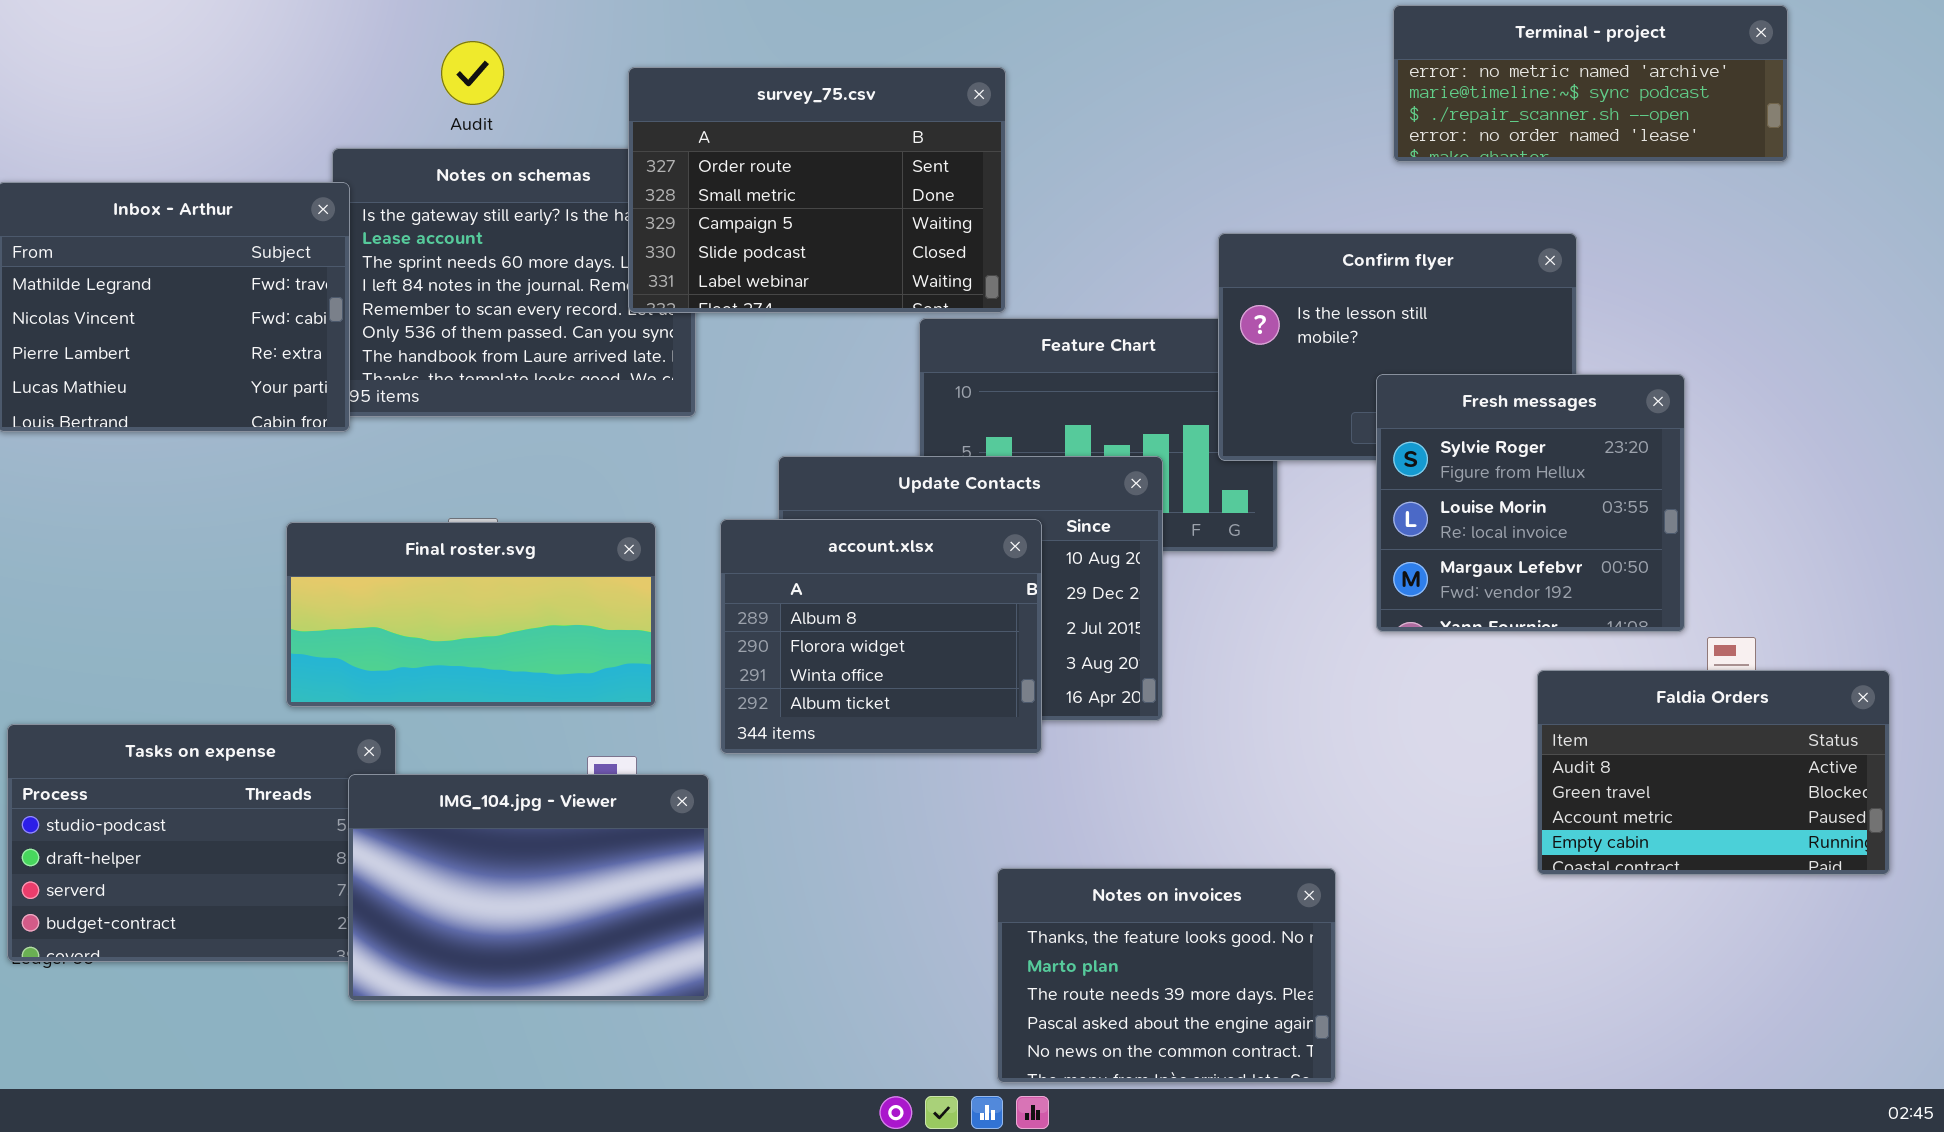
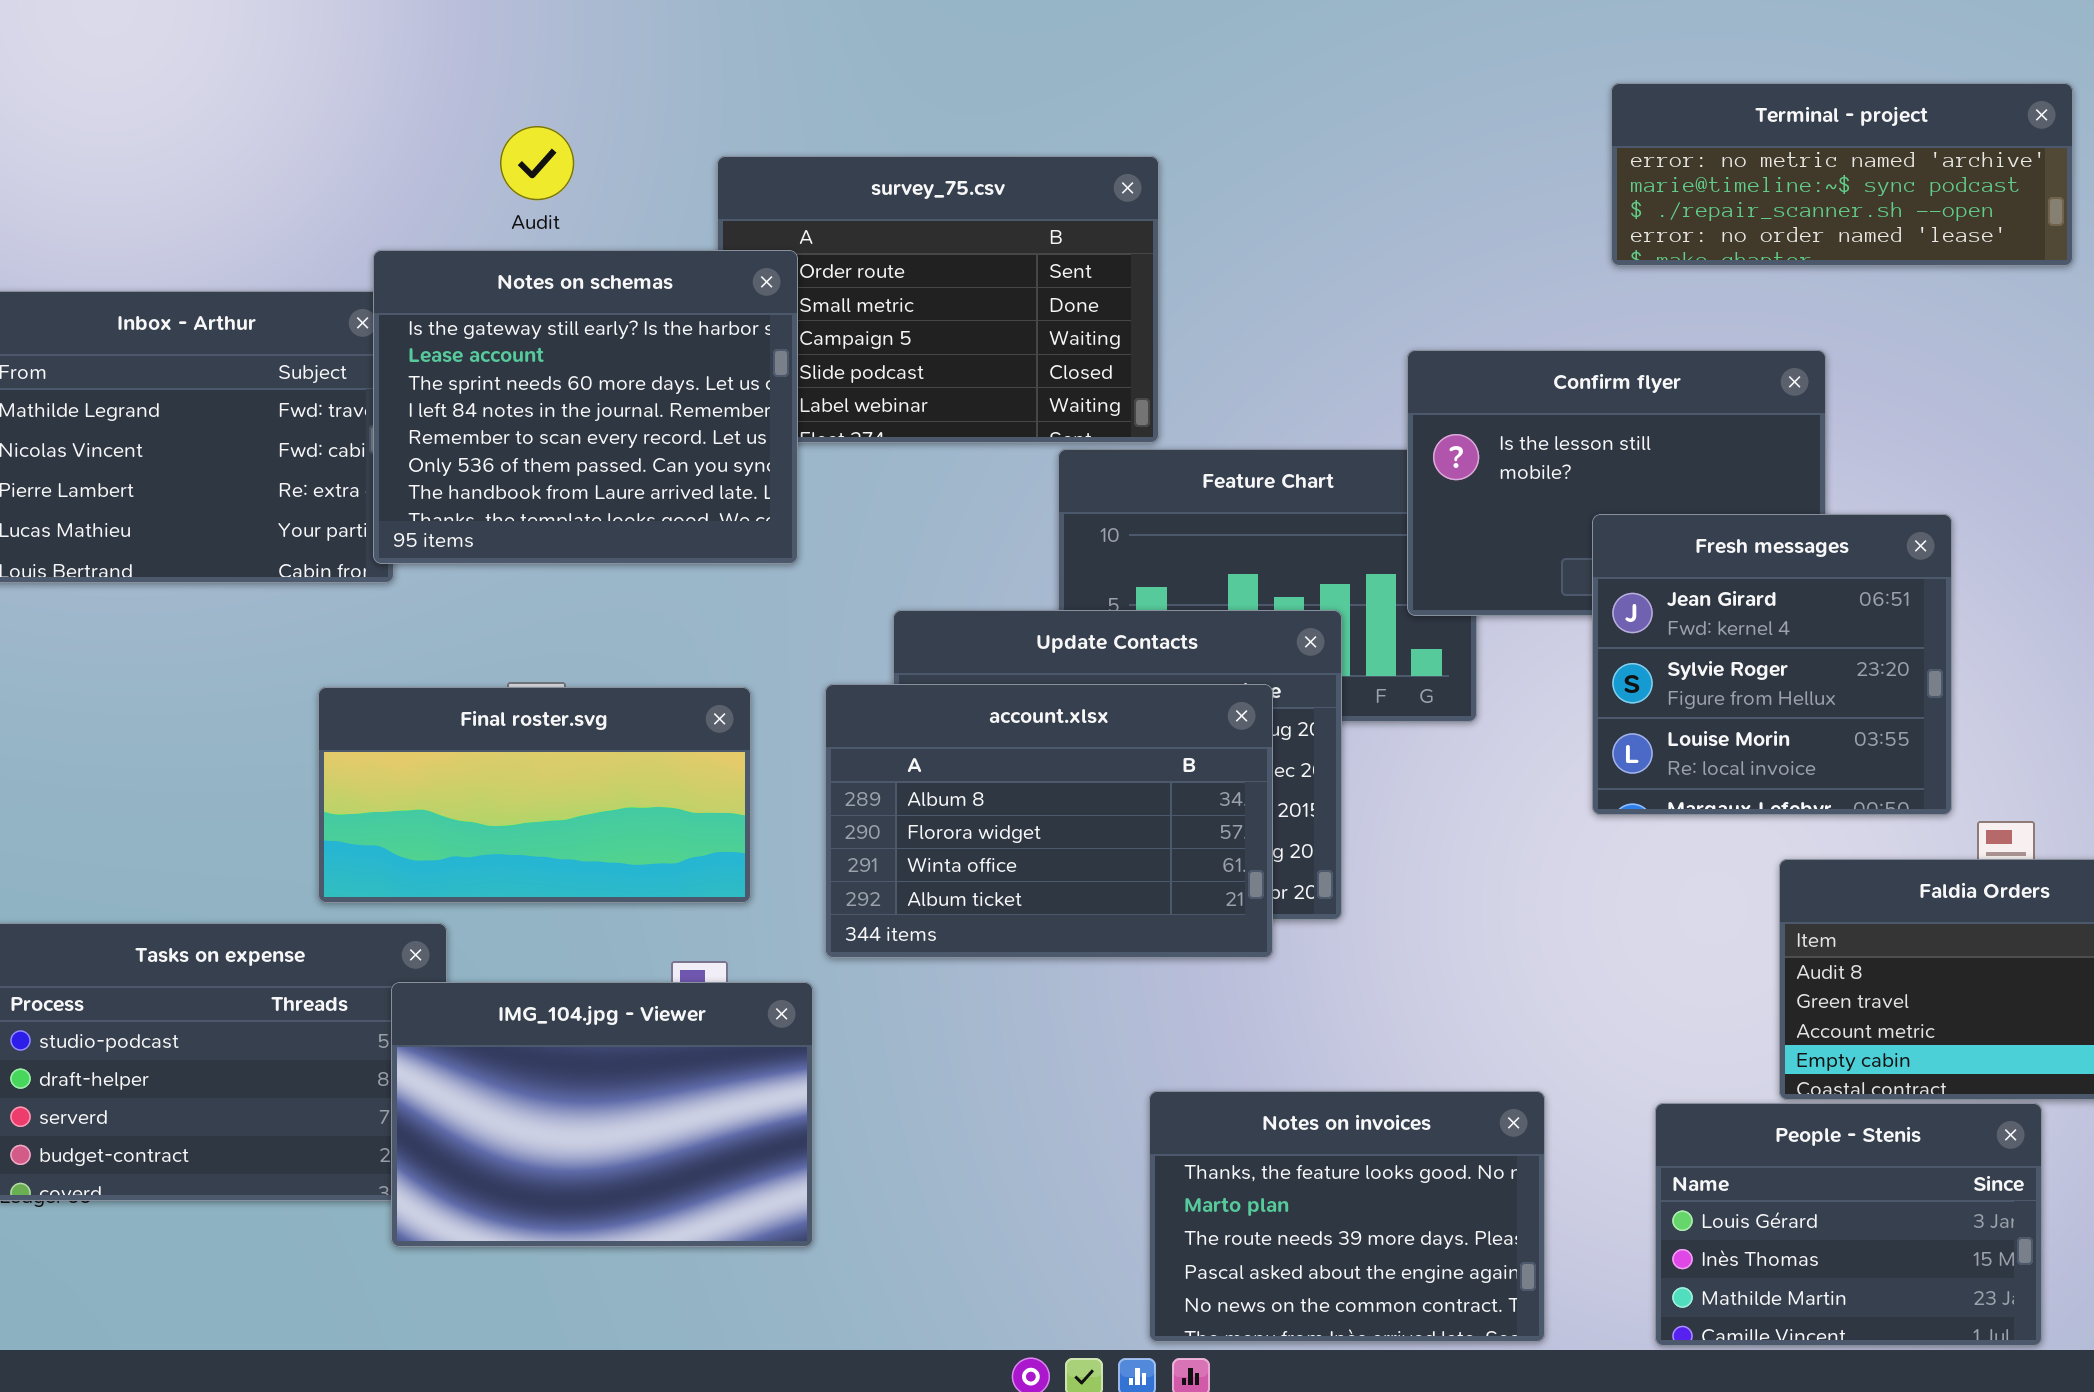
Notes on schemas: [332,148,696,417] -> [373,250,798,564], raised
Fresh messages: [1376,374,1685,632] -> [1592,514,1952,815], scrolled up 1 row
account.xlsx: [720,519,1042,754] -> [825,684,1273,958], resized
People - Stenis: none -> [1655,1103,2042,1346], opened

